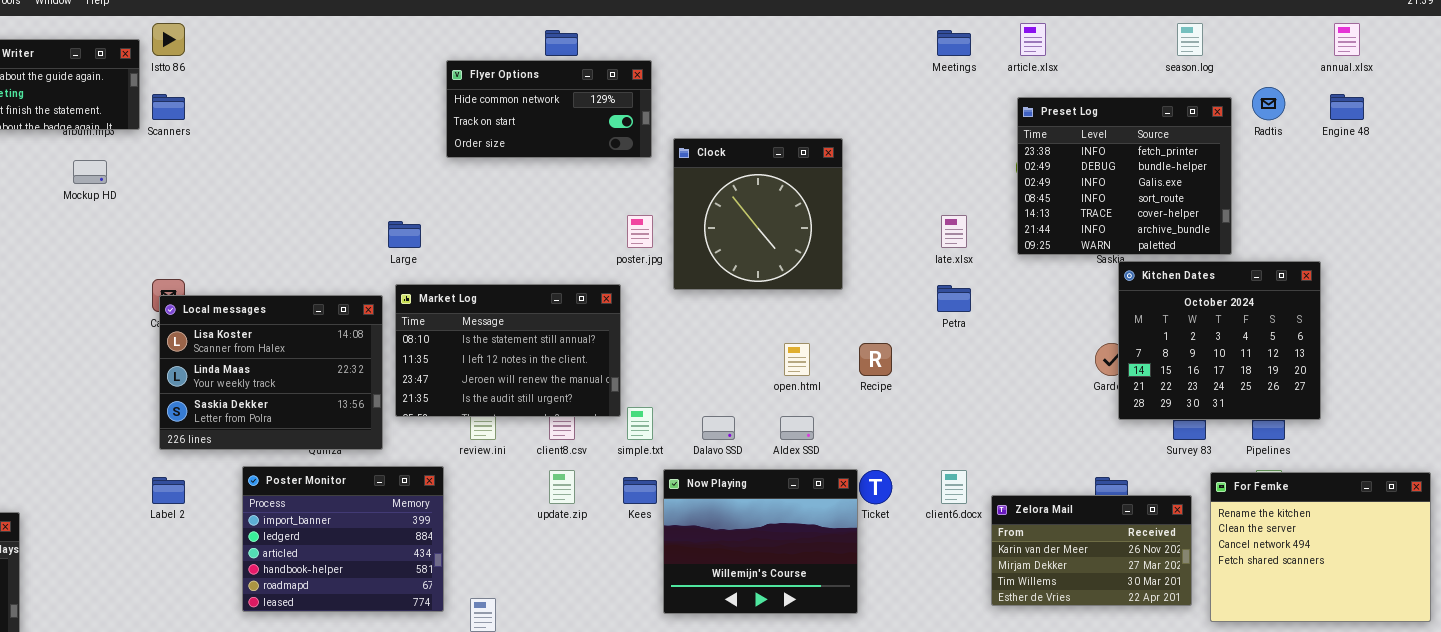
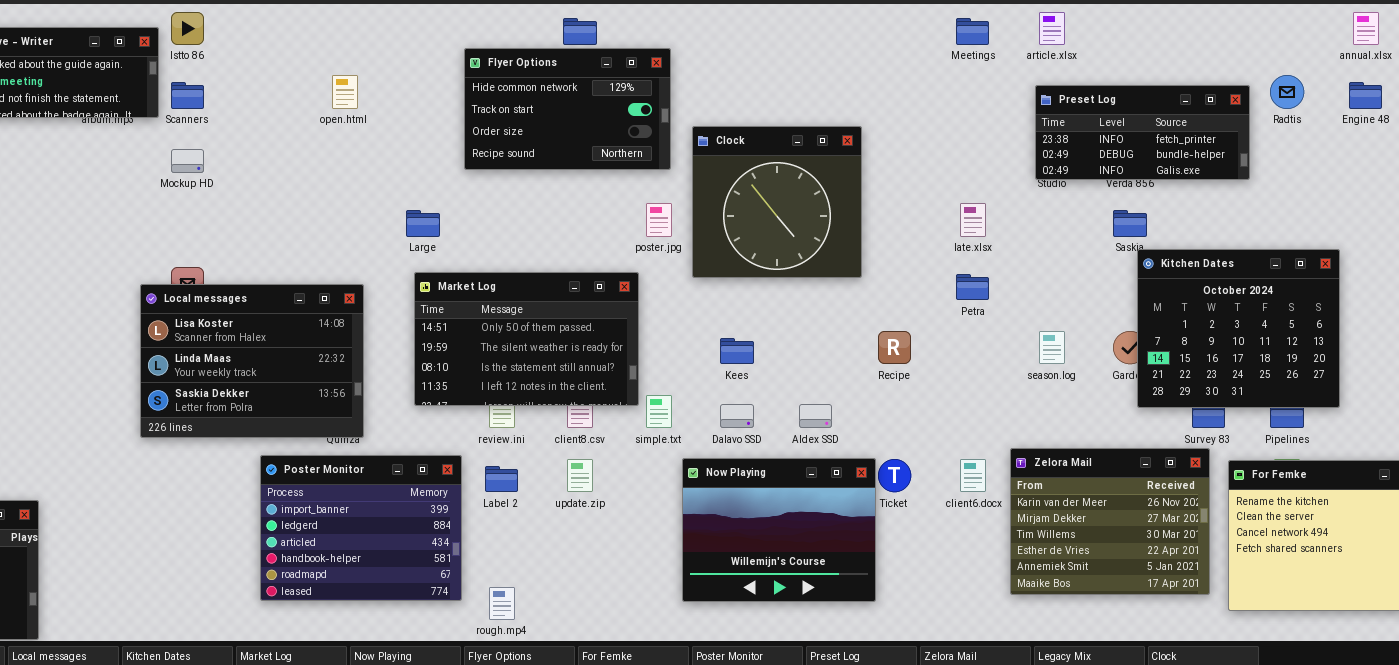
season.log: [1177,23,1203,56] -> [1039,331,1065,364], moved
Flyer Options: [446,60,652,158] -> [464,48,671,170], resized
Preset Log: [1017,97,1232,255] -> [1035,85,1250,180], resized
Mockup HD: [73,160,107,184] -> [171,149,204,173], moved
Market Log: [395,284,621,417] -> [414,272,639,406], scrolled up 2 rows
Local messages: [159,295,383,450] -> [140,284,364,438], moved
open.html: [784,343,810,376] -> [332,75,358,109], moved
Label 2: [152,477,185,504] -> [485,466,518,492], moved
Kees: [623,477,657,504] -> [720,338,754,364], moved
Zelora Mail: [991,495,1192,606] -> [1010,448,1210,595], resized

